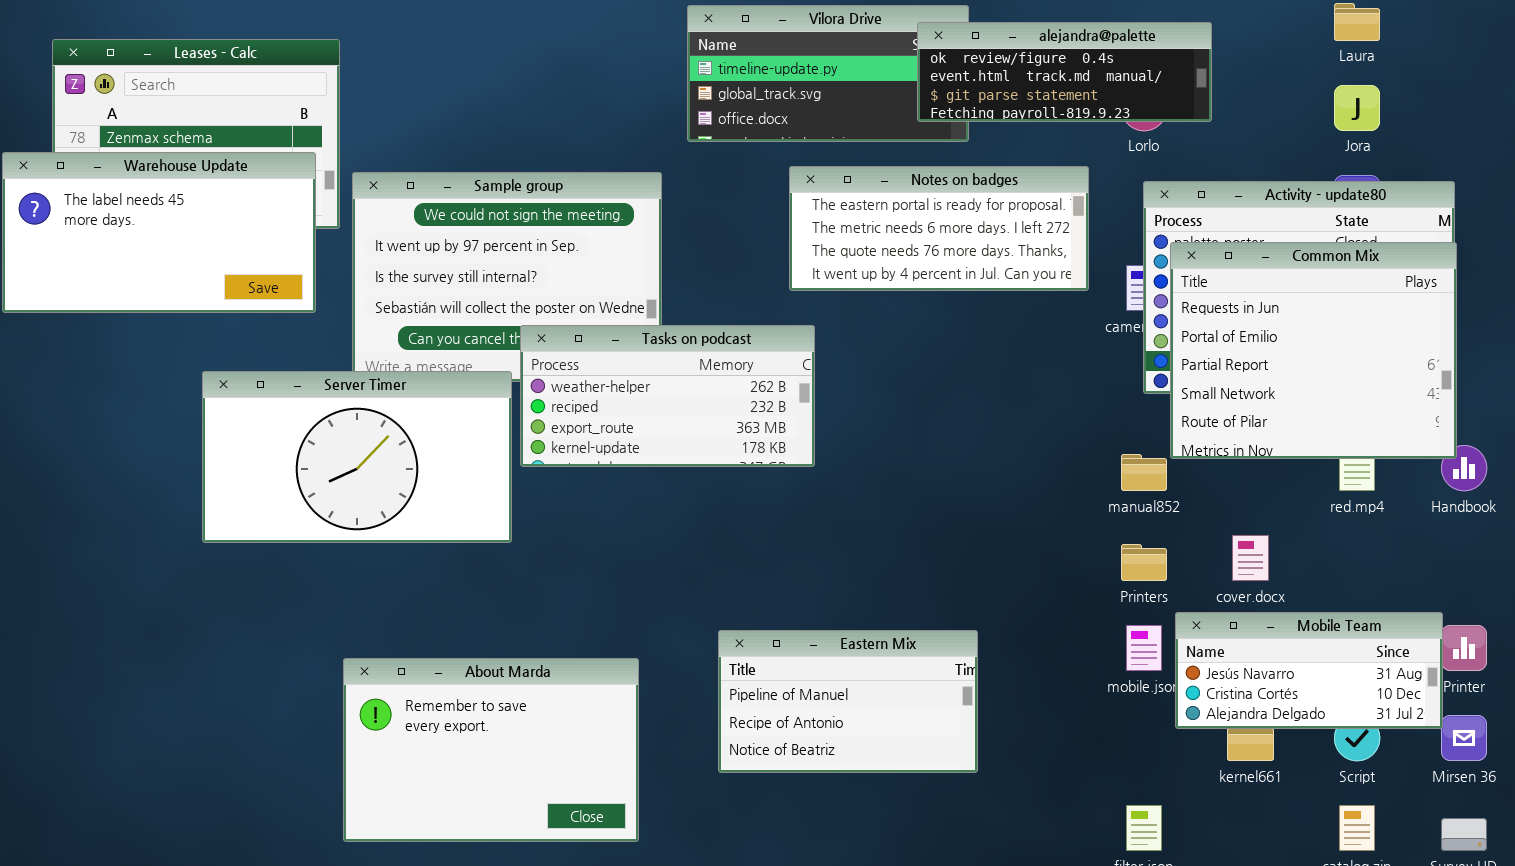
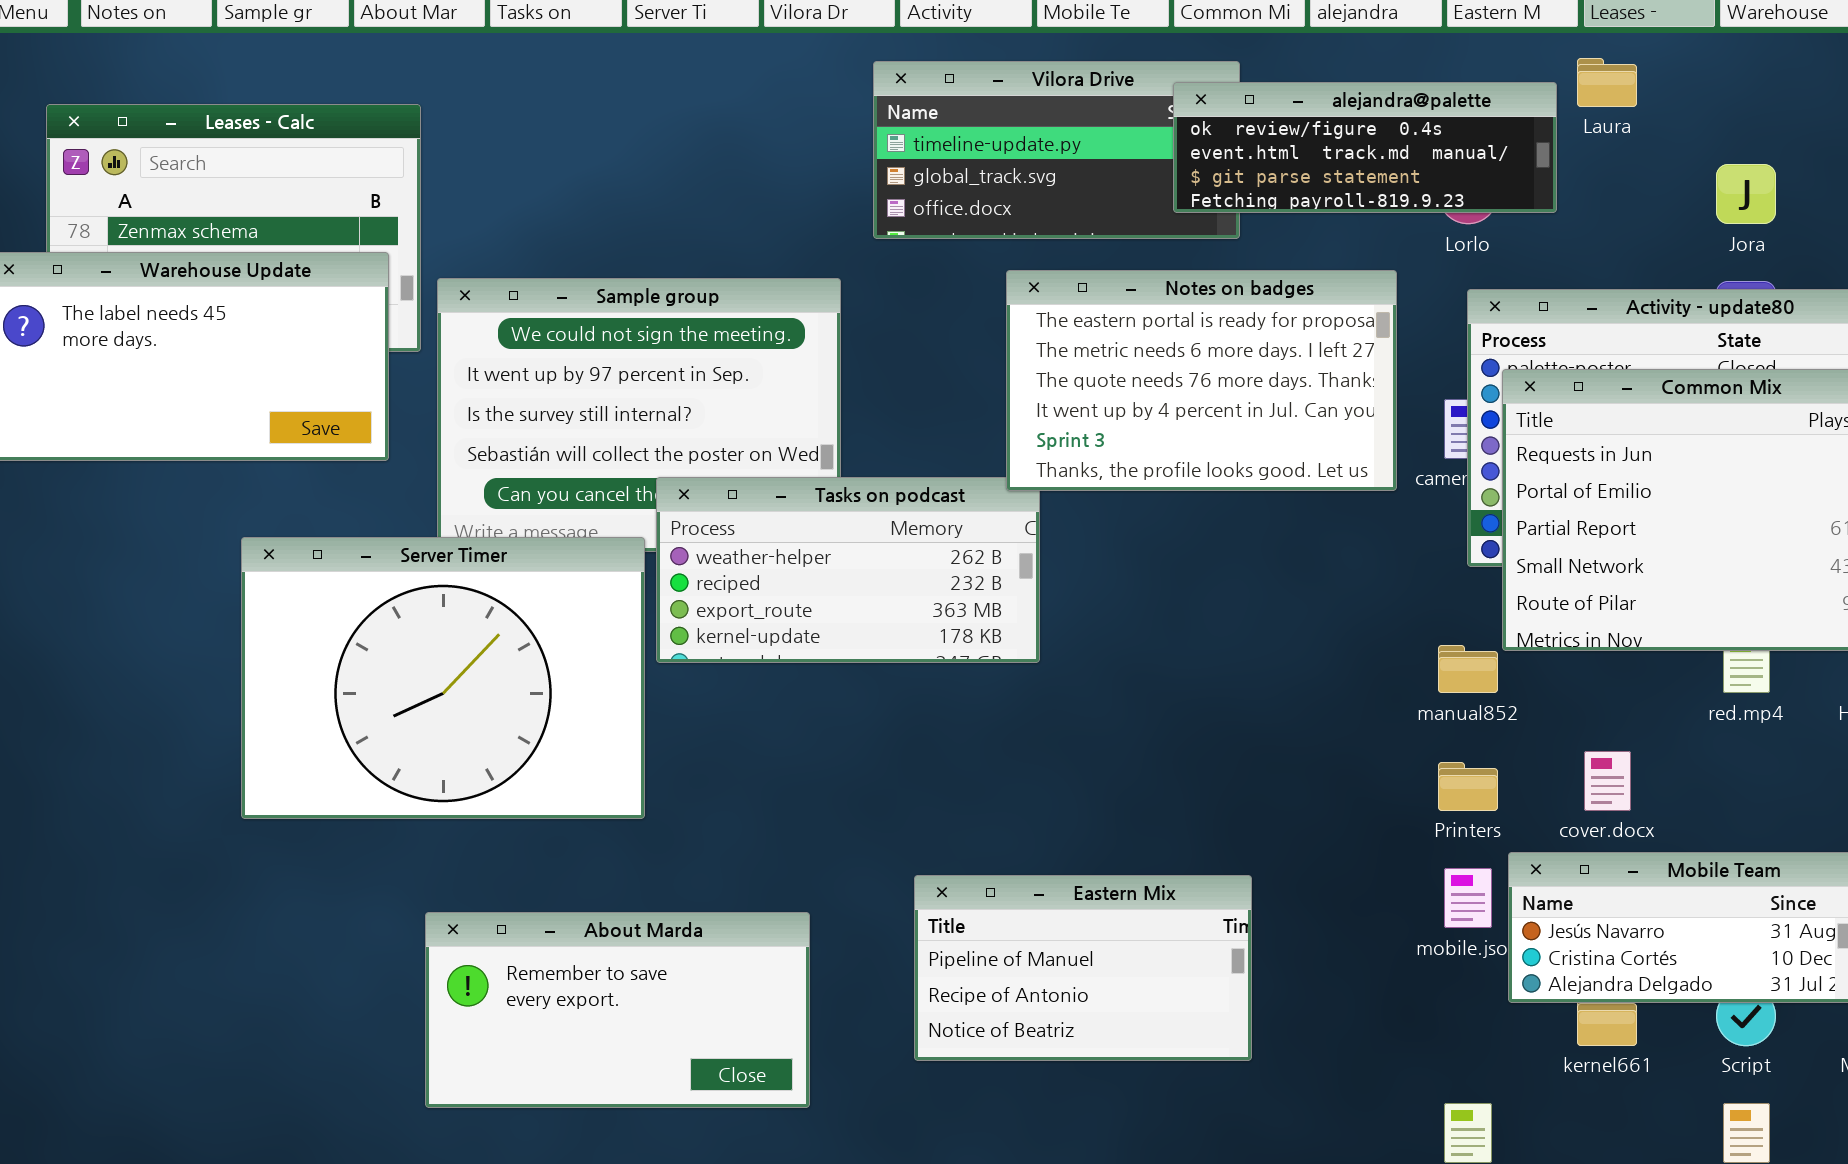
Laura: [1334,3,1380,41] -> [1577,58,1637,107], moved
Notes on badges: [789,166,1089,291] -> [1006,270,1397,491], resized
Server Timer: [202,371,512,543] -> [241,537,645,819], resized
About Marda: [343,658,639,842] -> [425,912,810,1108], resized

